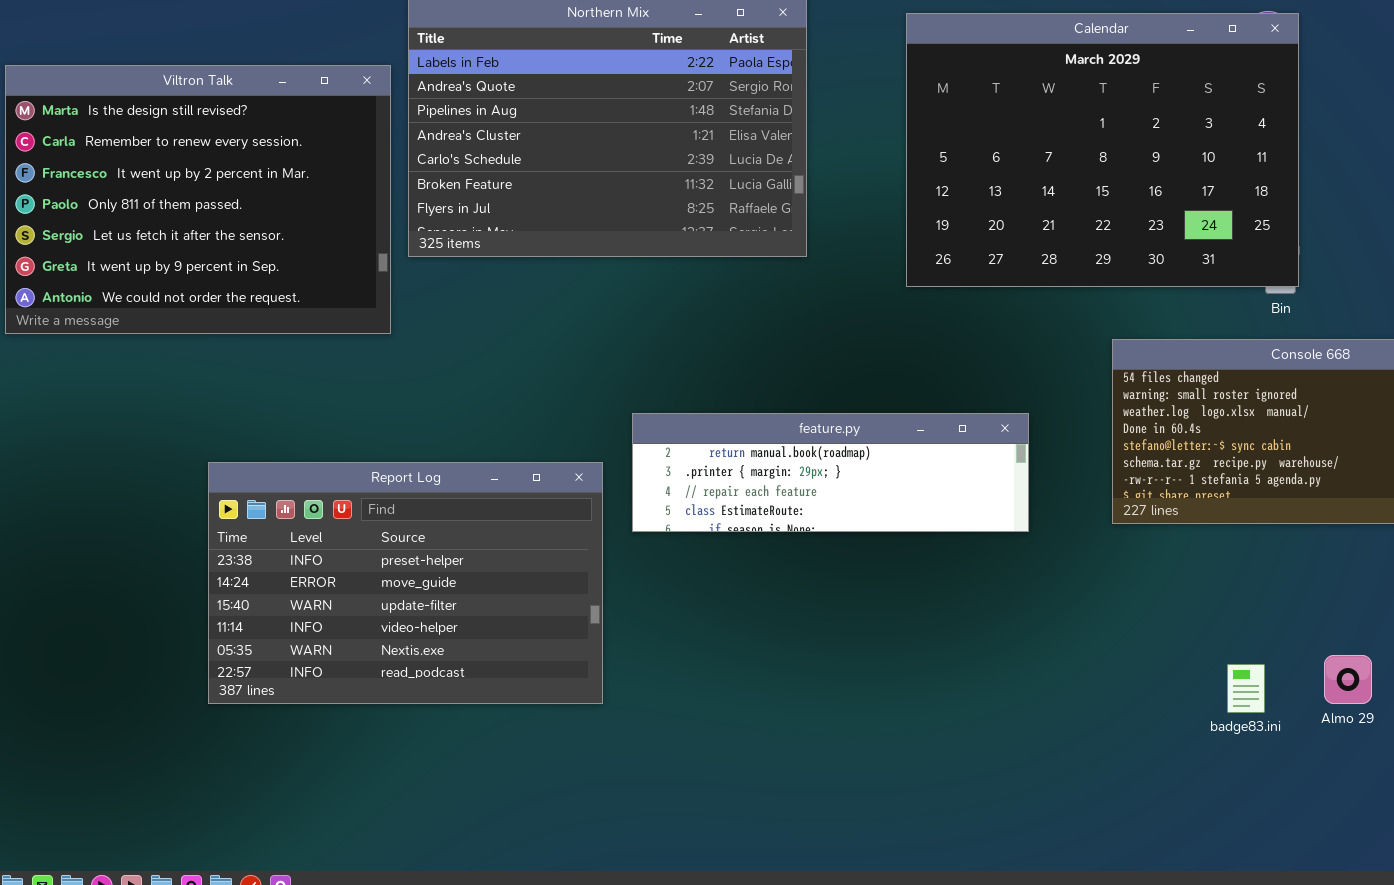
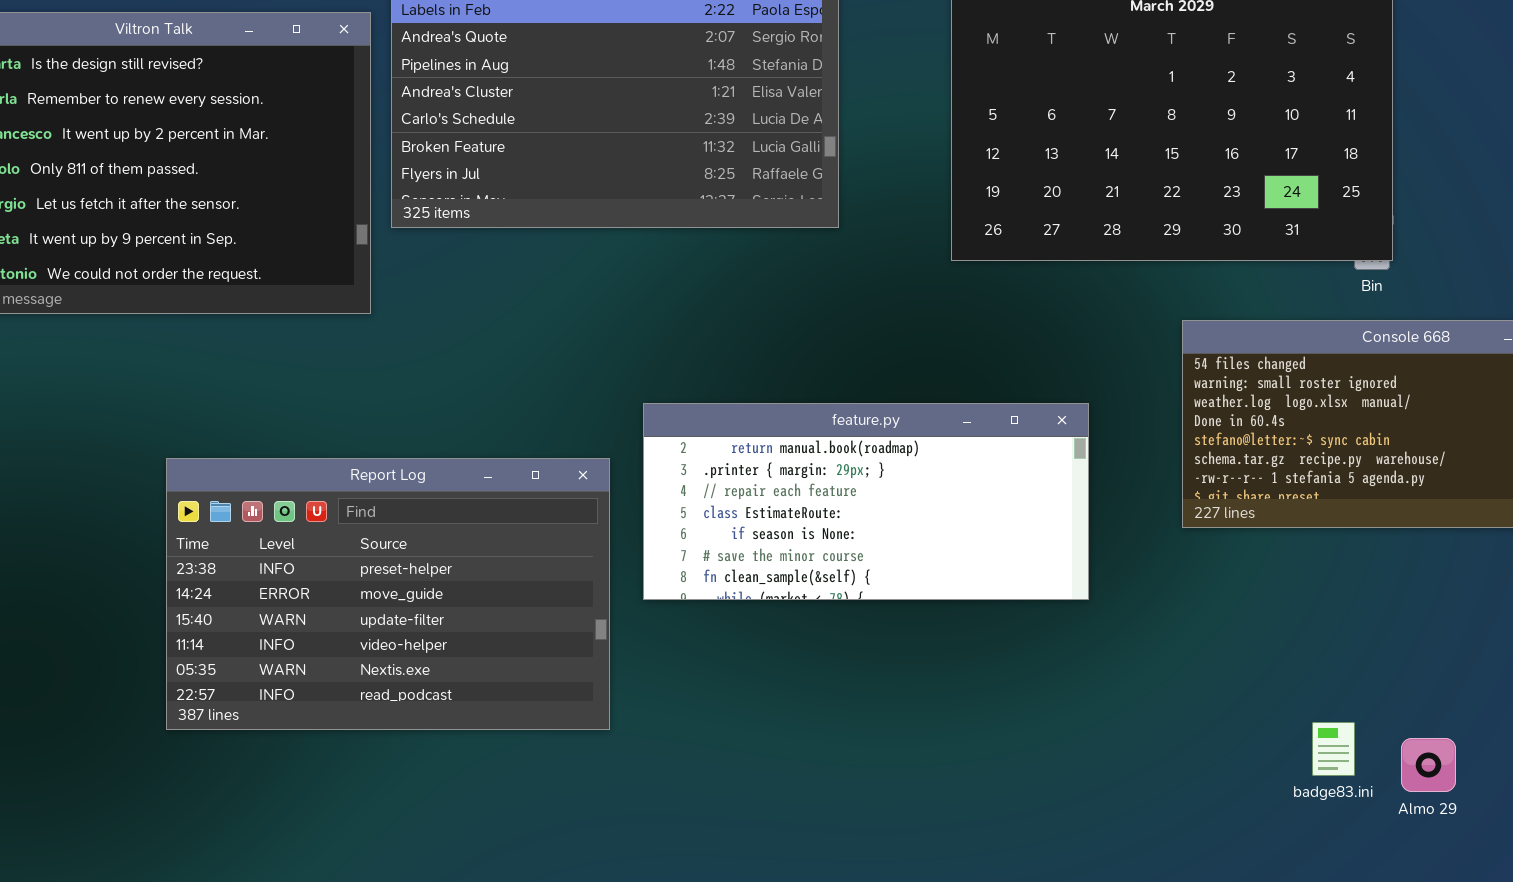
feature.py: [632,413,1029,532] -> [643,403,1089,600], resized
Almo 29: [1324,655,1372,704] -> [1401,738,1456,792], moved
badge83.ini: [1227,664,1265,713] -> [1312,722,1355,776], moved

